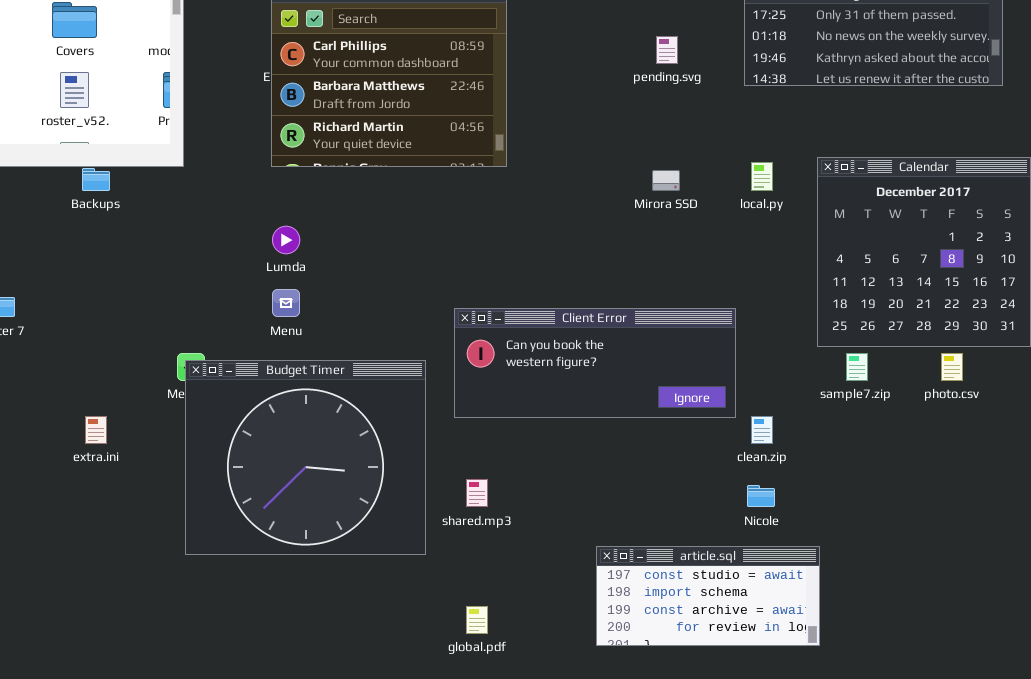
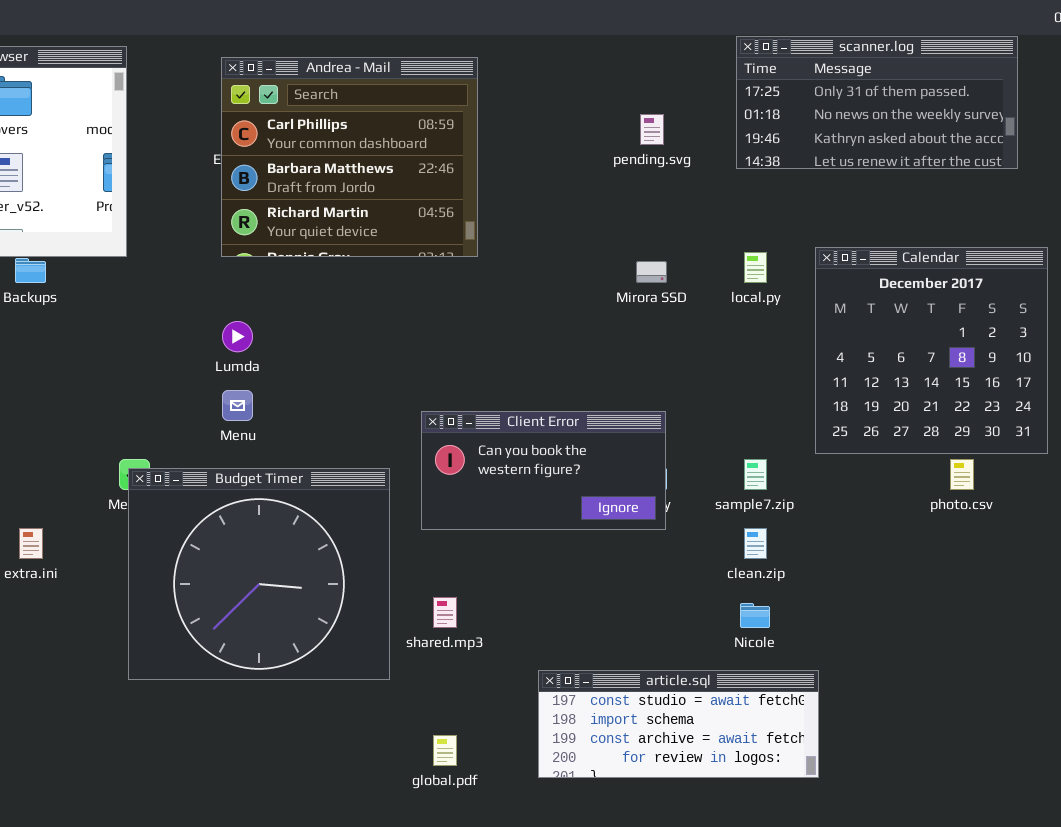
Client Error: [454,308,736,418] -> [421,411,666,530], resized
sample7.zip: [846,353,868,381] -> [744,459,767,490], moved
article.sql: [596,546,820,646] -> [538,670,819,778], resized

